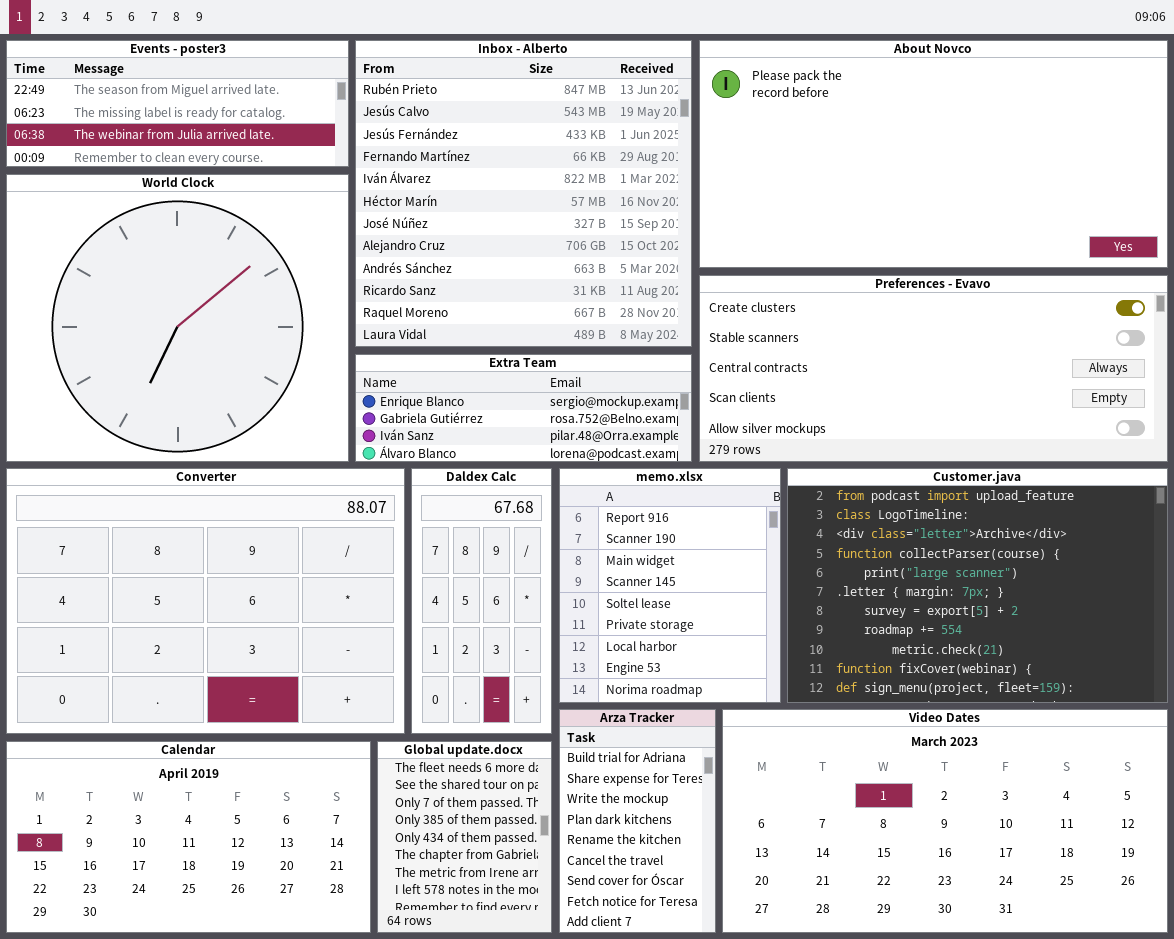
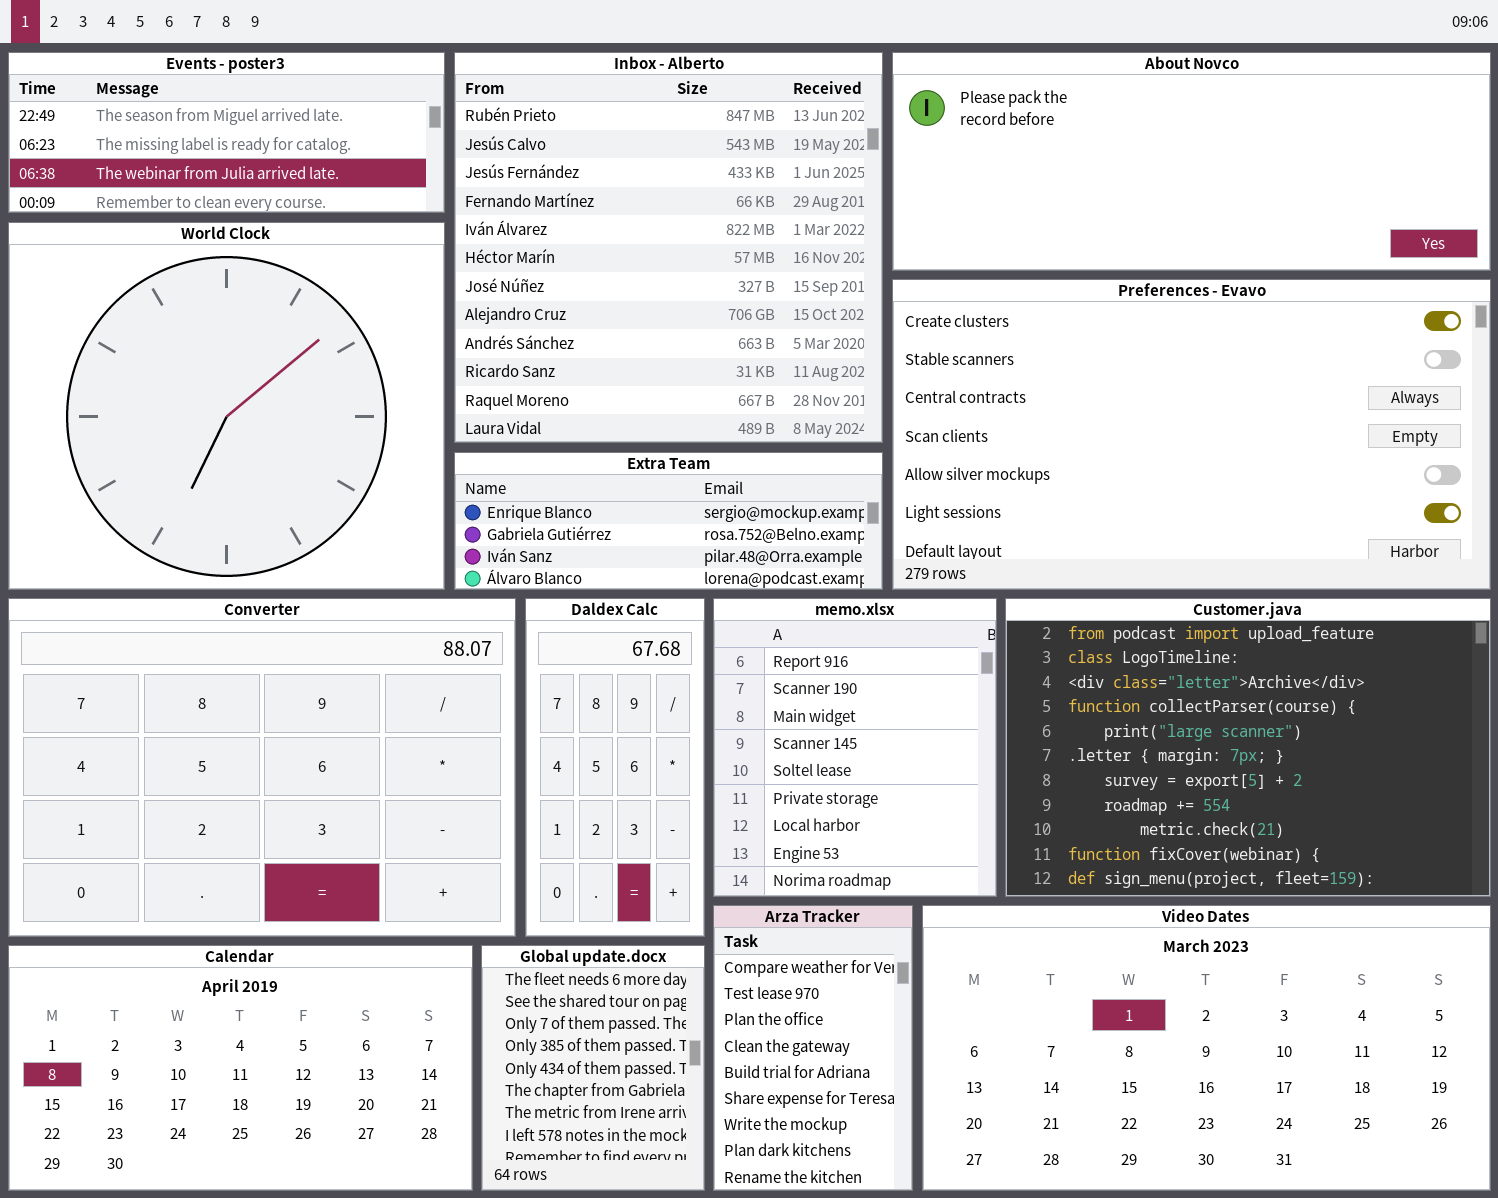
About Novco: [699,40,1168,268] -> [892,52,1491,271], resized
Preferences - Evavo: [699,275,1168,462] -> [892,279,1491,590], resized
Arza Tracker: [559,709,716,933] -> [713,905,913,1191], scrolled up 4 rows

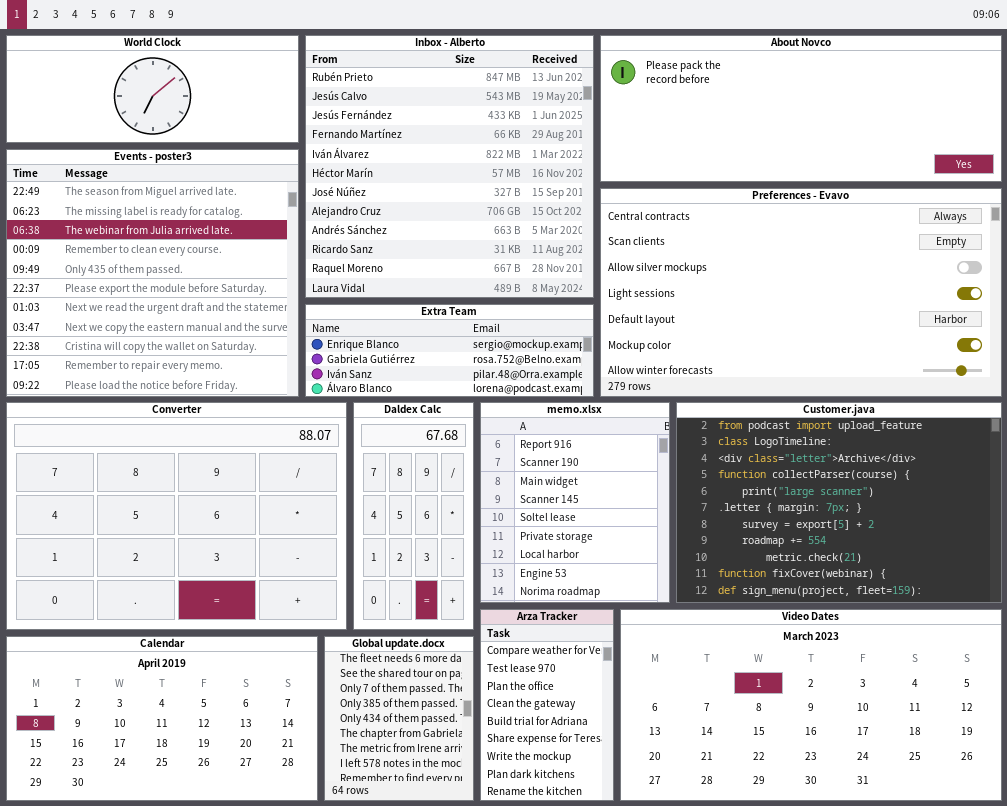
Events - poster3: [8,52,445,213] -> [6,149,299,397], moved, resized
World Clock: [8,222,445,590] -> [6,35,299,143], moved, resized
Preferences - Evavo: [892,279,1491,590] -> [600,188,1002,397], scrolled down 2 rows

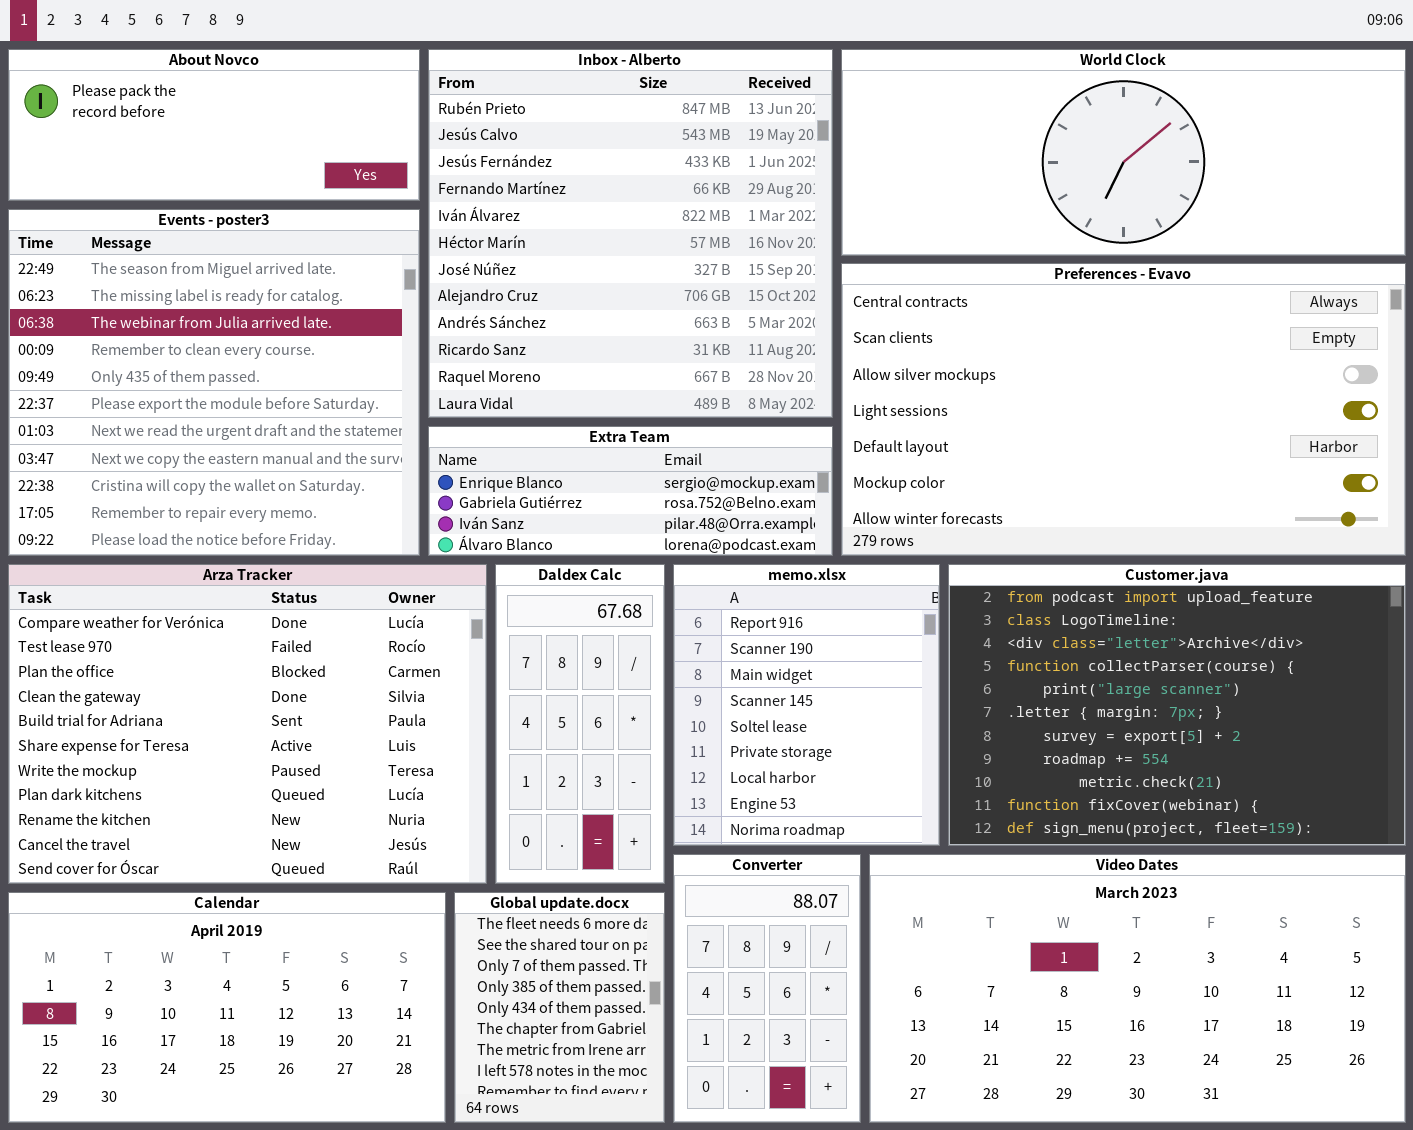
World Clock: [6,35,299,143] -> [841,49,1406,256], moved, resized
About Novco: [600,35,1002,182] -> [8,49,420,201], moved, resized
Converter: [6,402,347,630] -> [673,854,861,1123], moved, resized
Arza Tracker: [480,609,614,801] -> [8,564,487,884], moved, resized

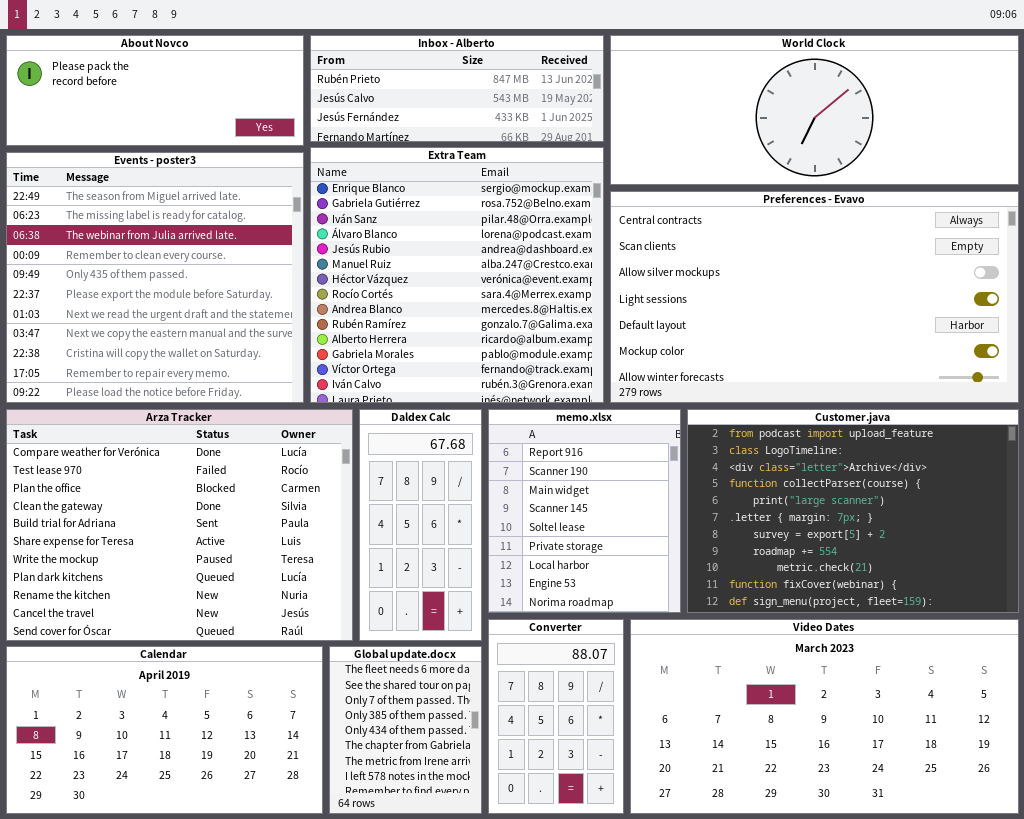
Inbox - Alberto: [428,49,833,418] -> [310,35,604,142], resized
Extra Team: [428,426,833,556] -> [310,147,604,403], resized

